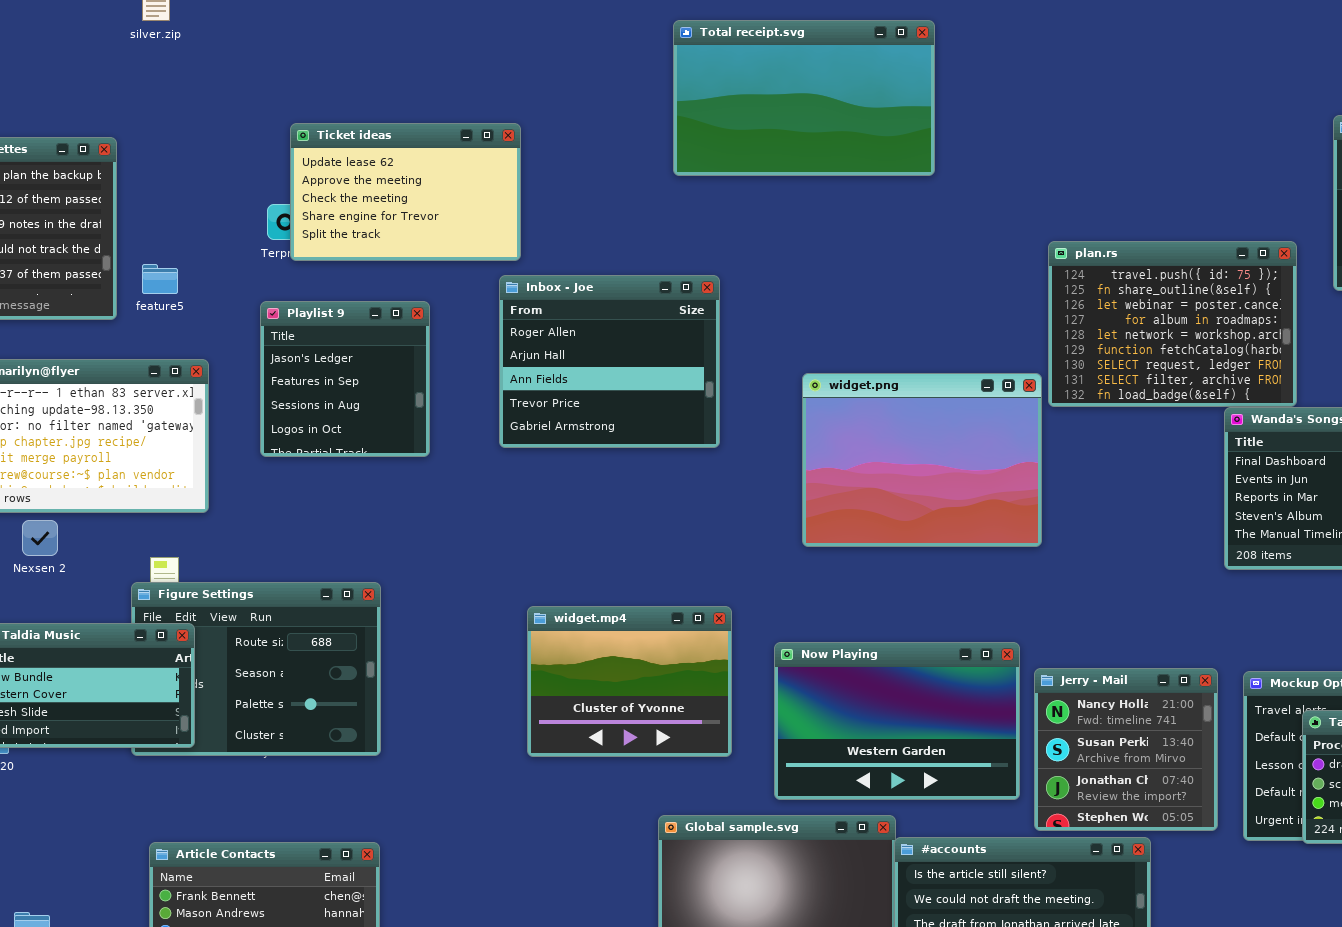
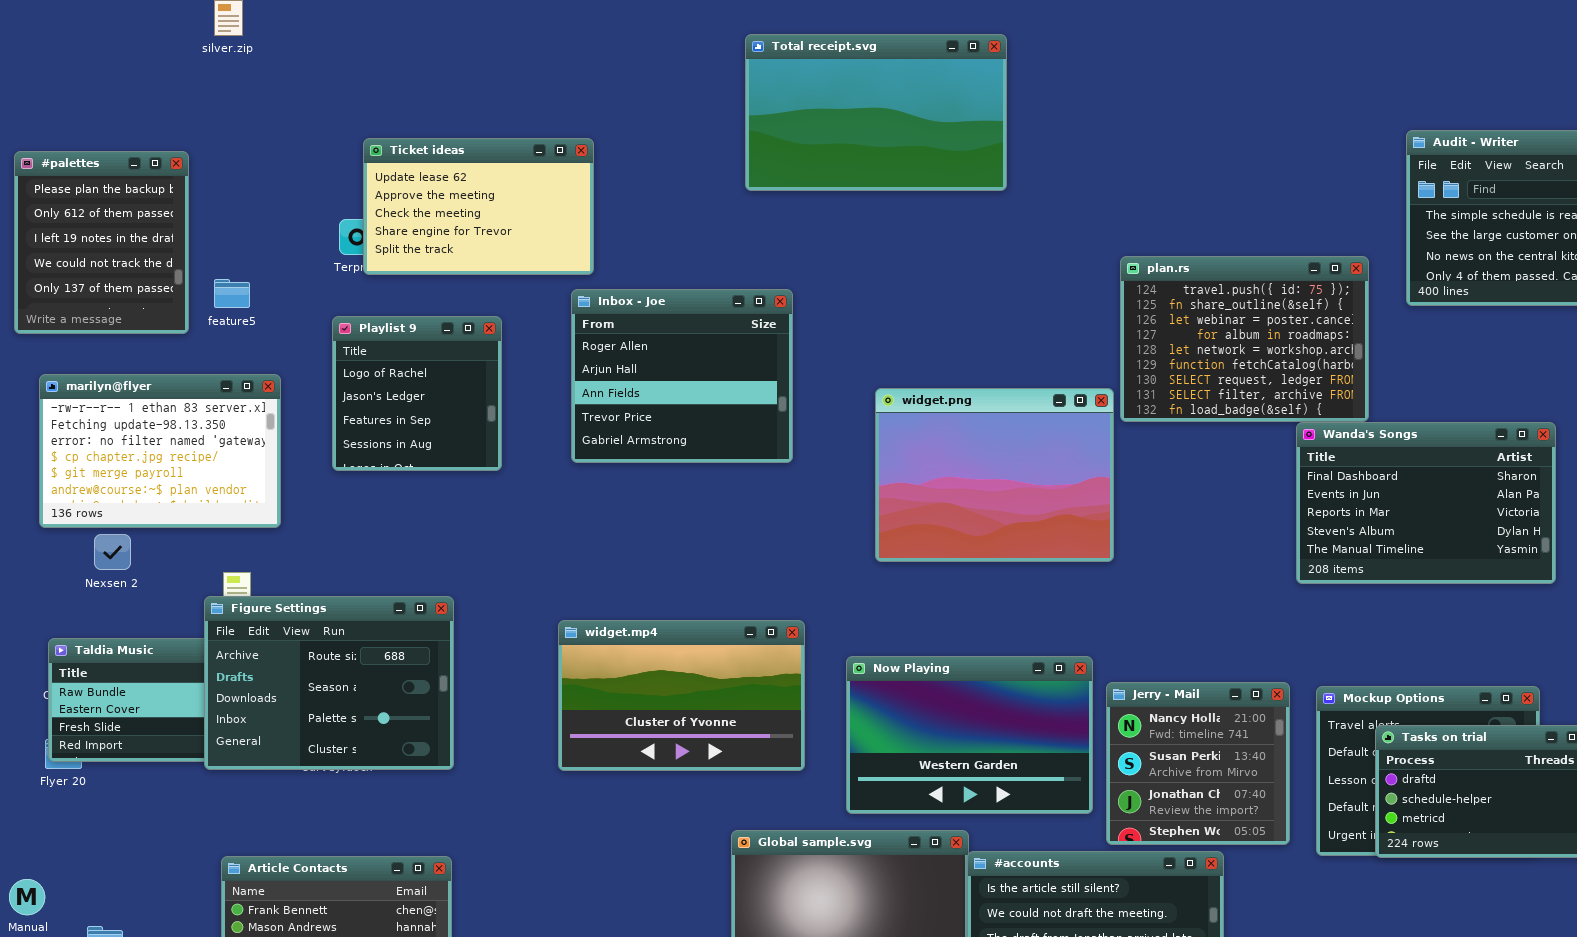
Playlist 9: [260,301,430,457] -> [332,316,502,471], scrolled up 1 row
Figure Settings: [131,582,381,756] -> [204,596,454,770], raised
widget.mp4: [527,606,732,757] -> [558,620,805,771], resized

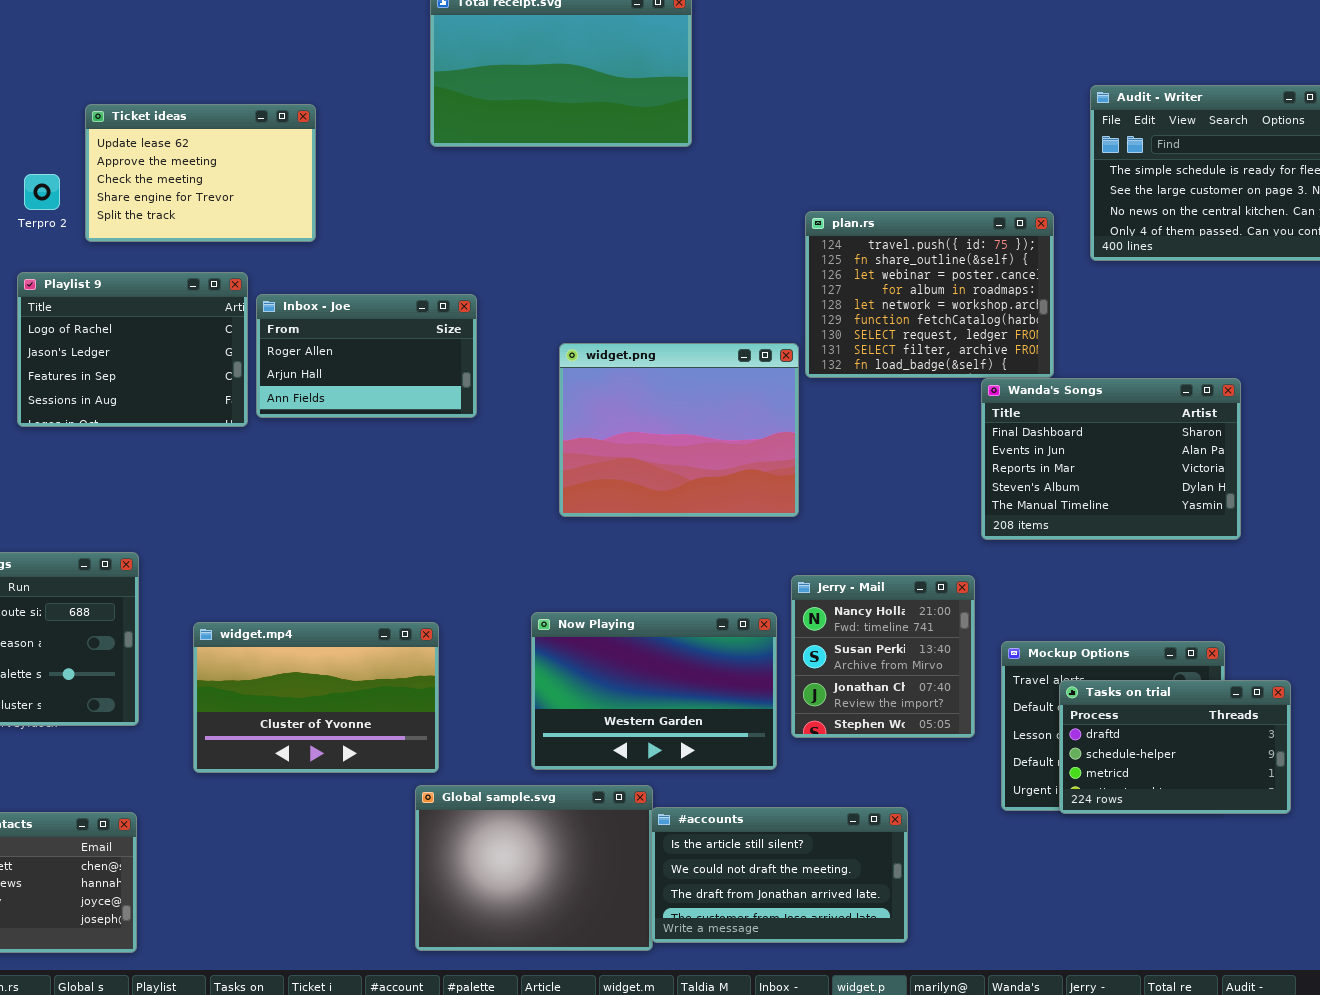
Ticket ideas: [363,138,594,275] -> [85,104,316,242], moved
Inbox - Joe: [571,289,793,463] -> [256,294,477,418], resized
Playlist 9: [332,316,502,471] -> [17,272,248,427], resized
widget.mp4: [558,620,805,771] -> [193,622,439,773], moved
Jerry - Mail: [1106,682,1290,845] -> [791,575,975,738], moved

